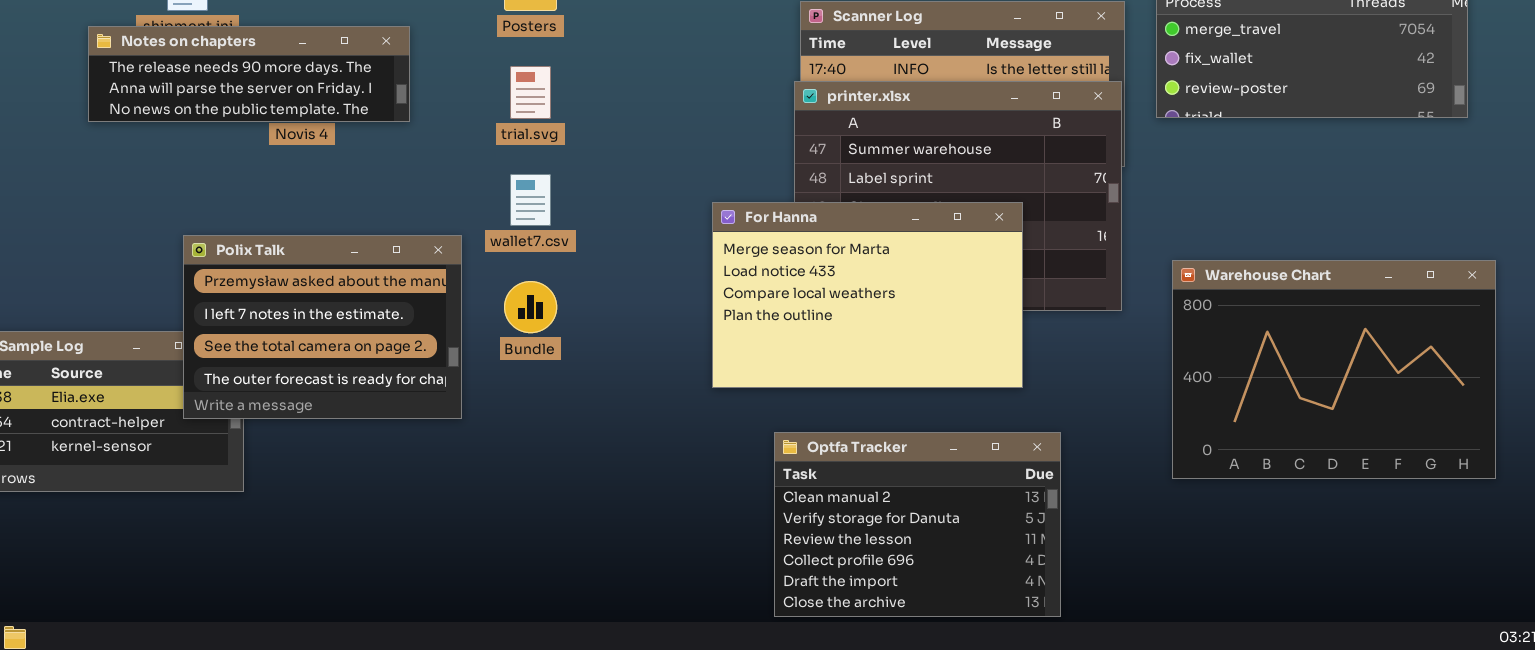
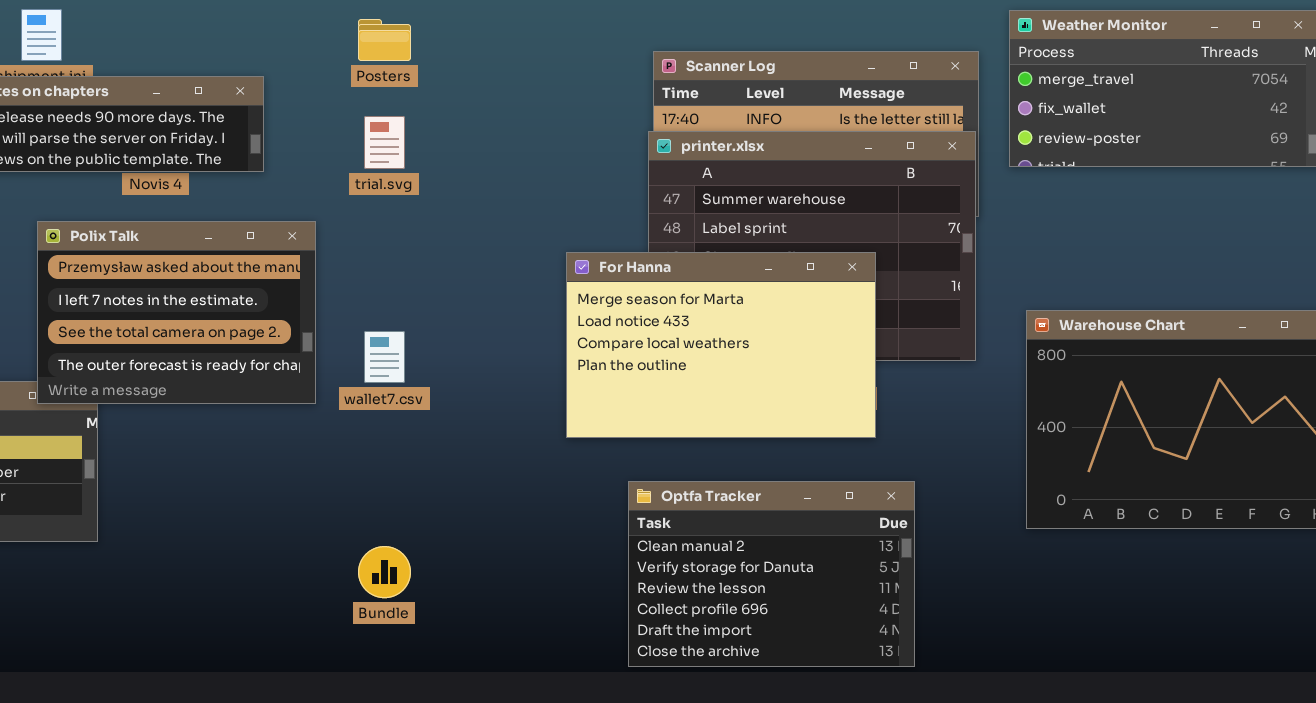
wallet7.csv: [510,174,551,226] -> [364,331,405,383], moved
Polix Talk: [183,235,462,419] -> [37,221,316,404], moved
Bundle: [504,281,557,333] -> [358,546,411,598], moved

